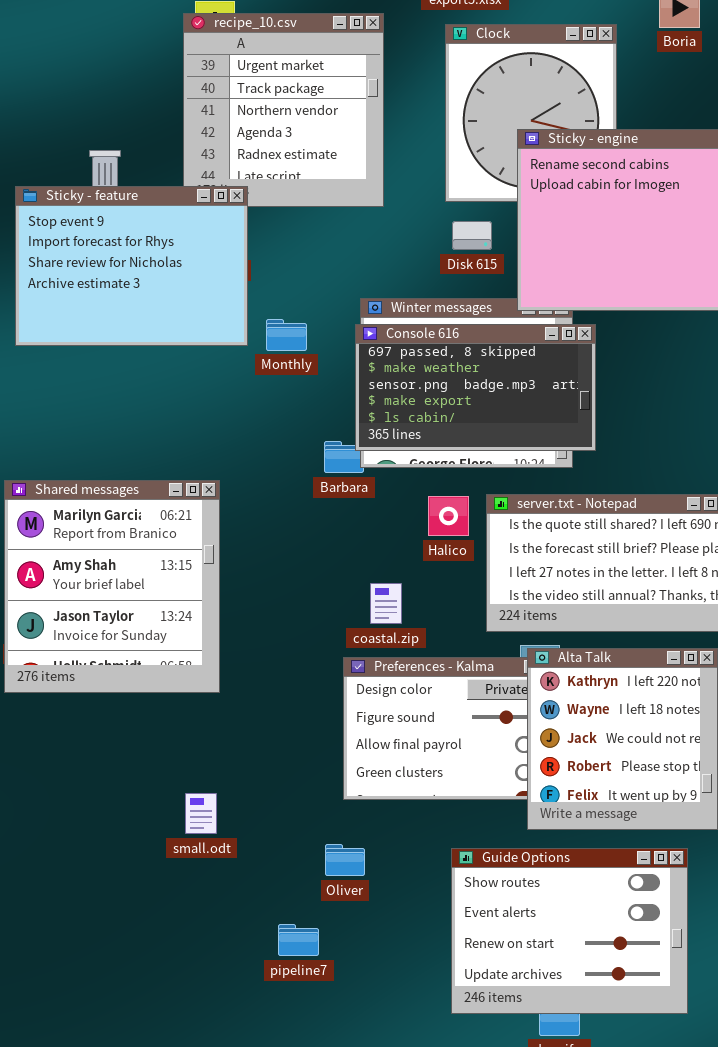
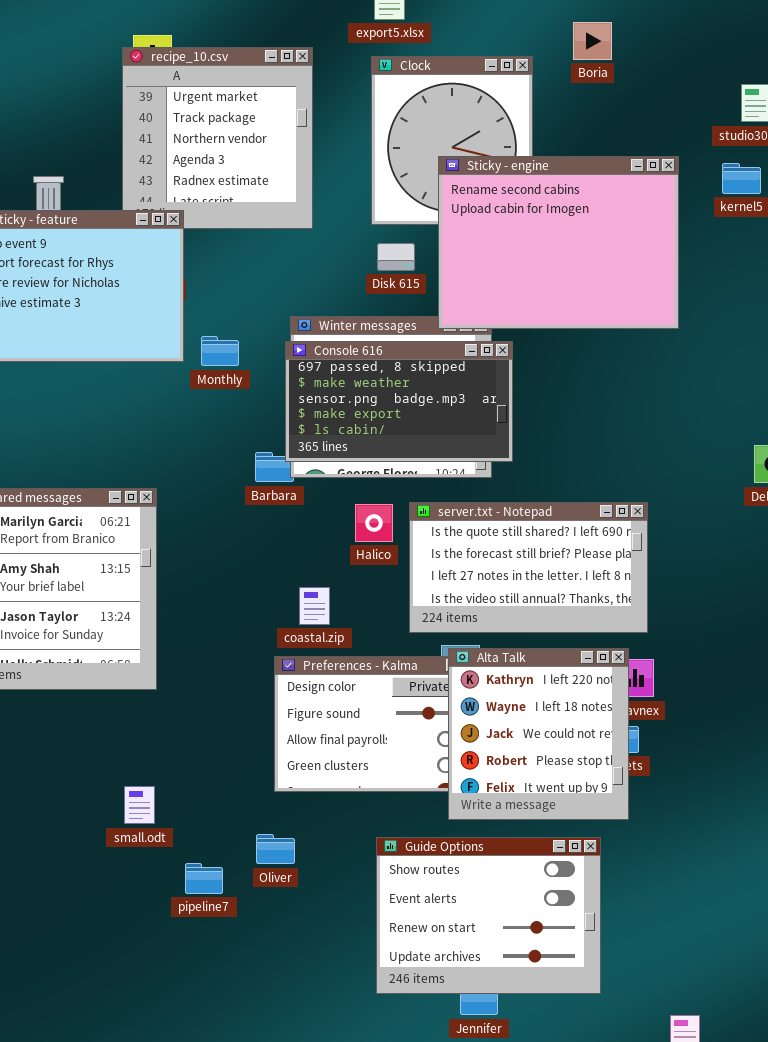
pipeline7: [278,924,319,956] -> [185,863,223,894], moved

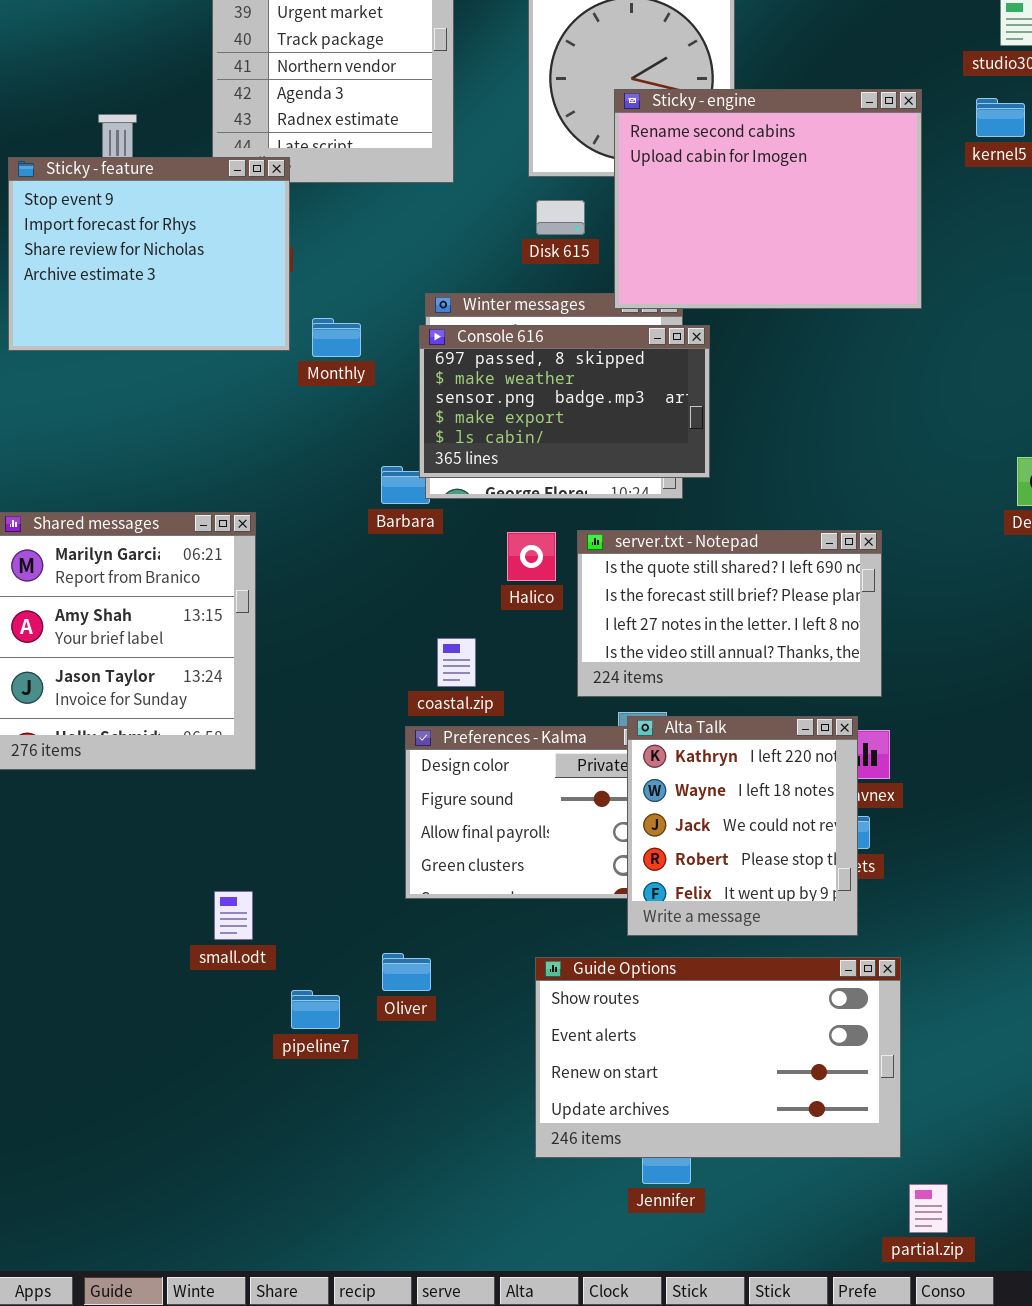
Guide Options: [376,837,601,994] -> [535,957,901,1158], resized

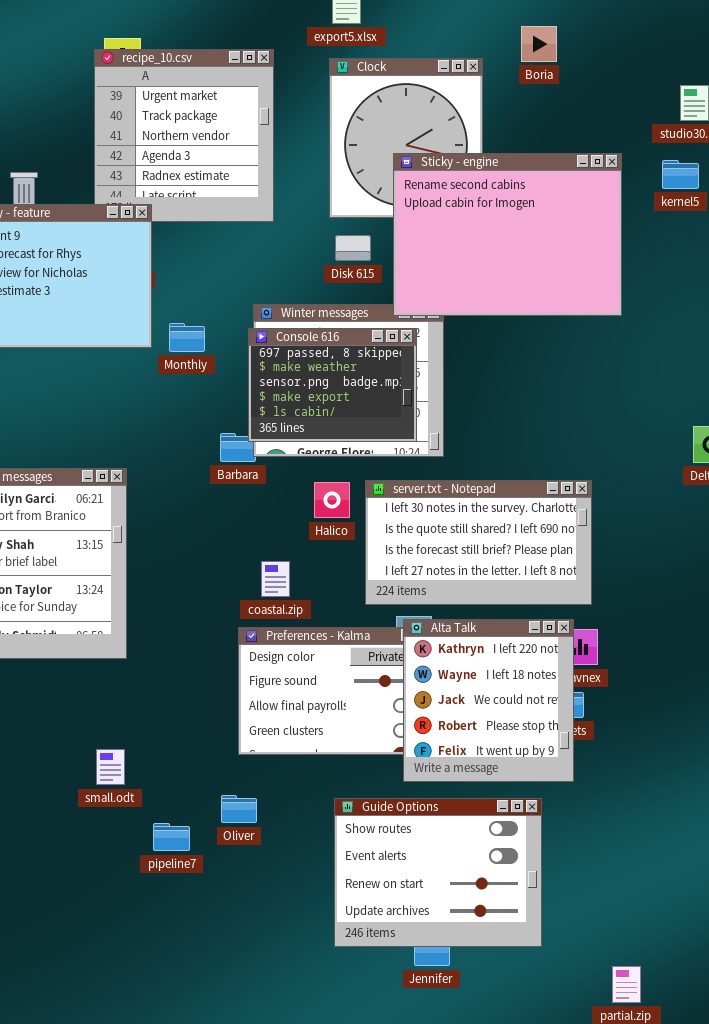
Console 616: [419,325,710,478] -> [248,328,417,442], resized
server.txt - Notepad: [577,530,882,697] -> [365,480,592,605], scrolled up 1 row
Guide Options: [535,957,901,1158] -> [334,798,542,947], resized

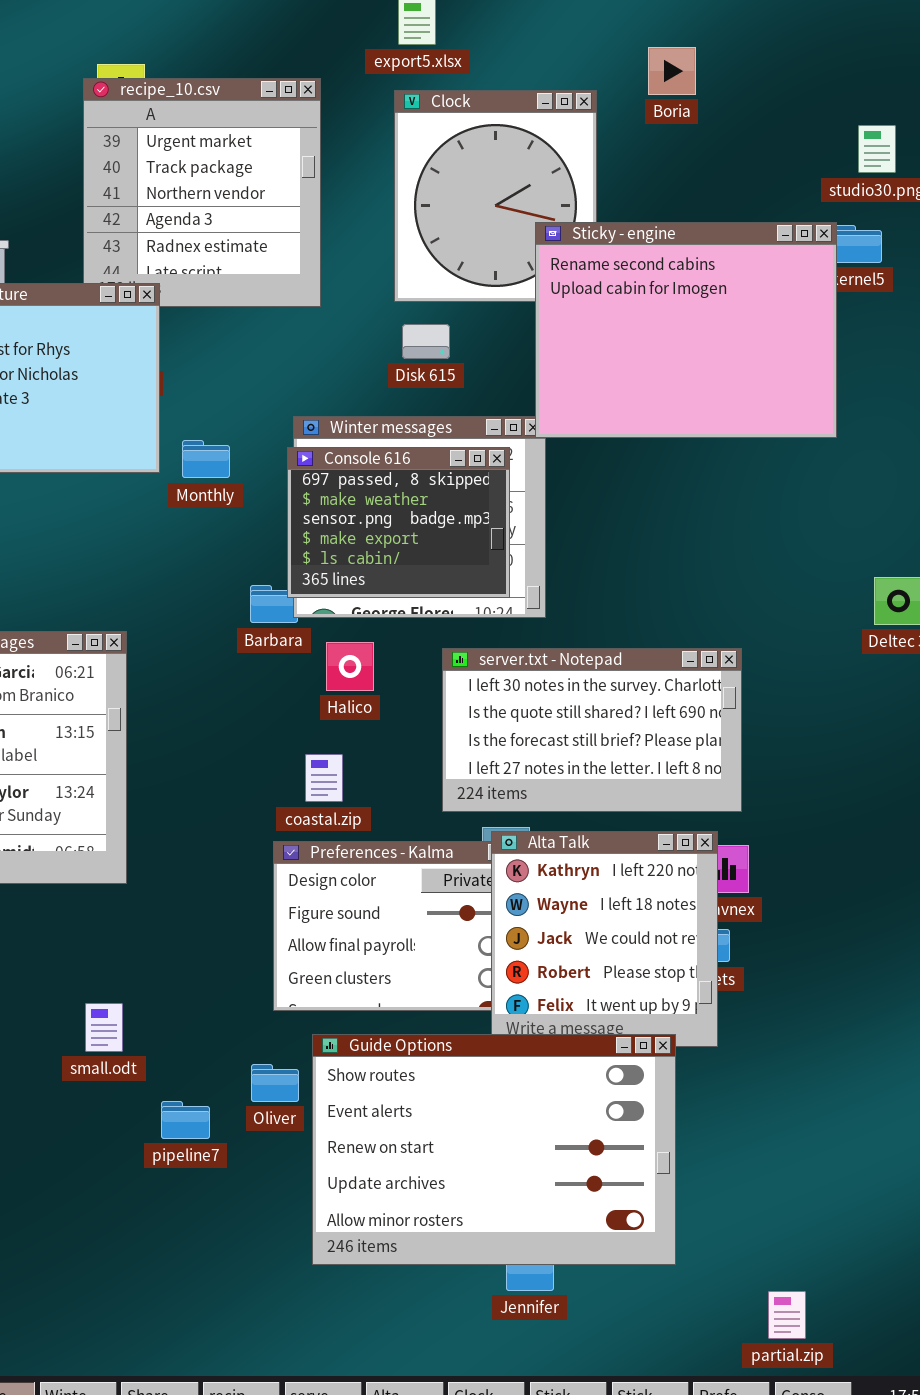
Sticky - engine: [393,153,622,316] -> [535,222,837,438], moved
Halico: [314,482,350,518] -> [326,642,374,691], moved
Guide Options: [334,798,542,947] -> [312,1034,676,1265], resized

